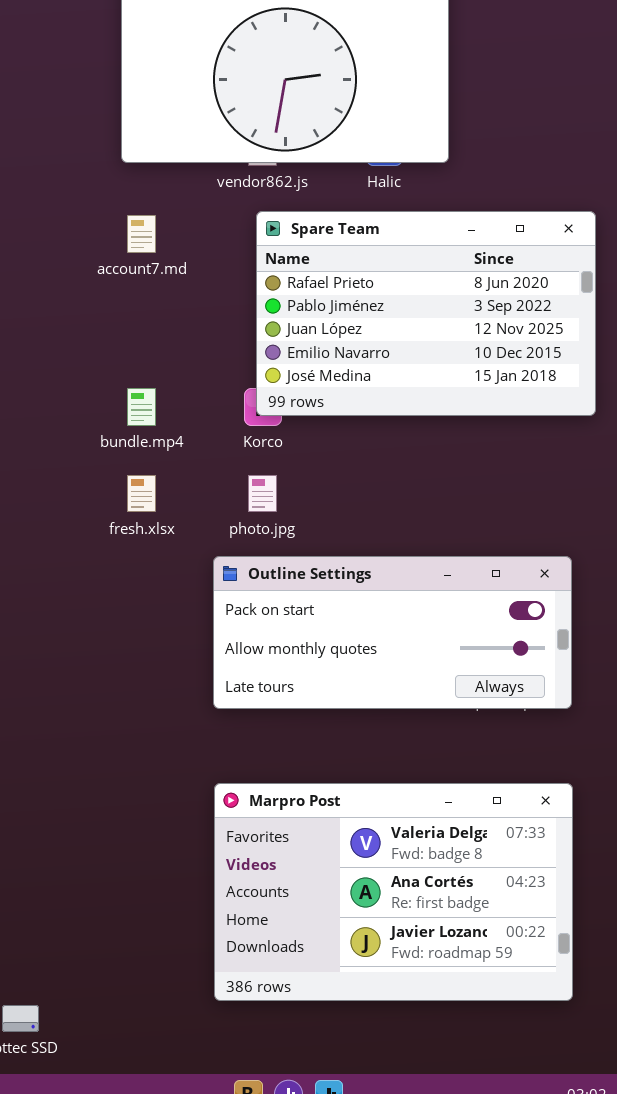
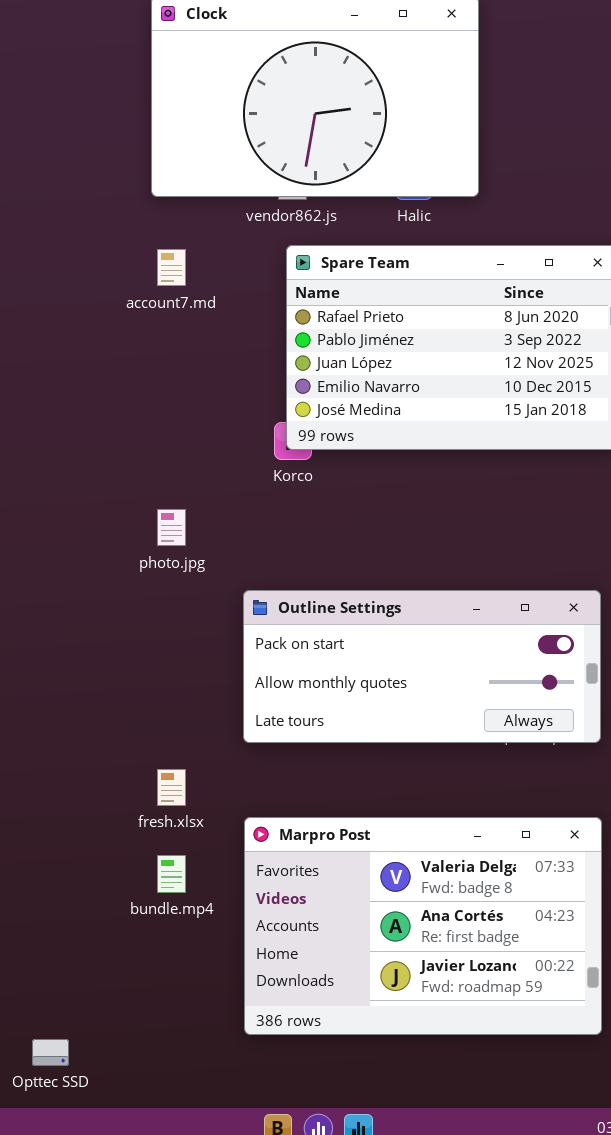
bundle.mp4: [127,388,156,426] -> [157,855,186,893], moved
fresh.xlsx: [127,475,156,512] -> [157,769,186,806], moved
photo.jpg: [248,475,277,512] -> [157,509,186,546], moved

